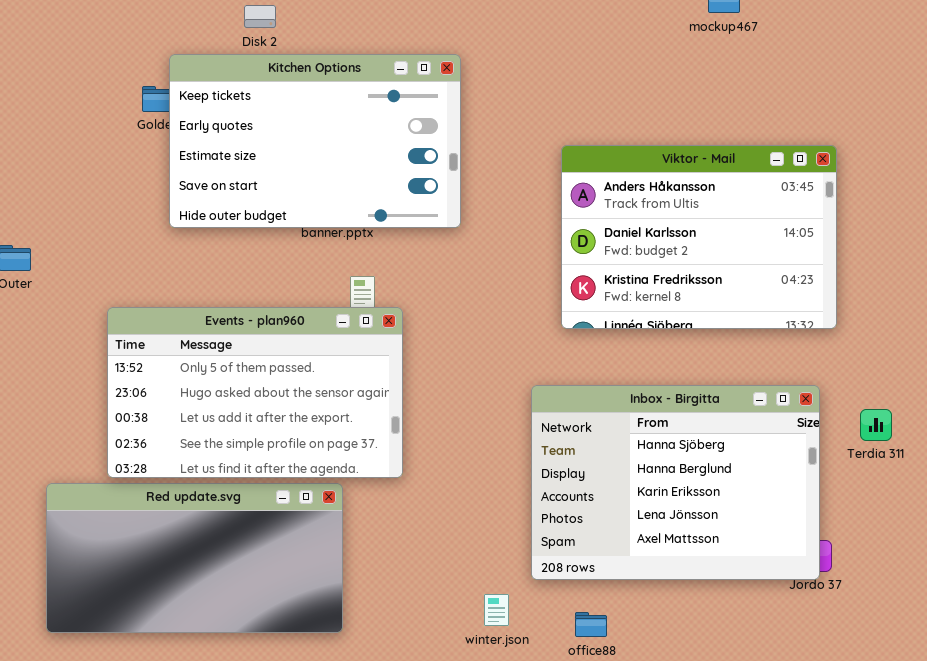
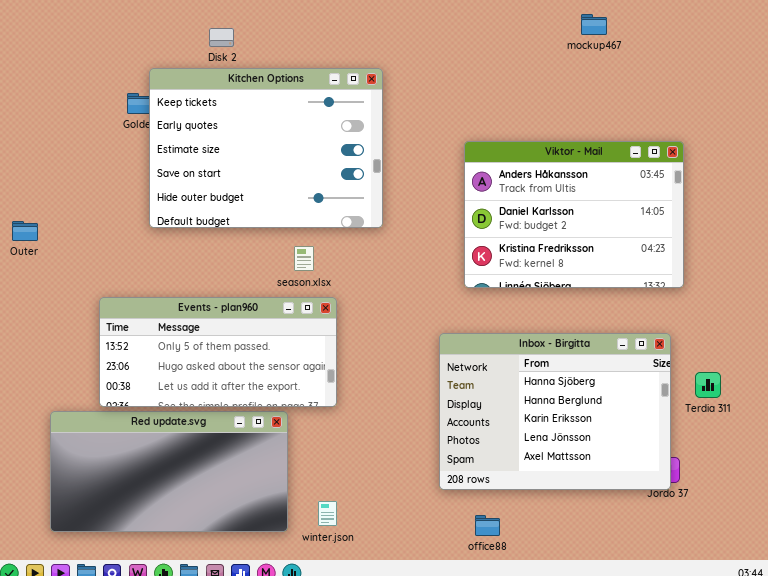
Kitchen Options: [169,54,461,228] -> [149,68,383,228], resized
Events - plan960: [107,307,403,478] -> [99,297,337,407], resized
Terdia 311: [860,409,892,441] -> [695,372,721,398], moved
winter.json: [484,594,509,626] -> [318,501,337,526], moved

